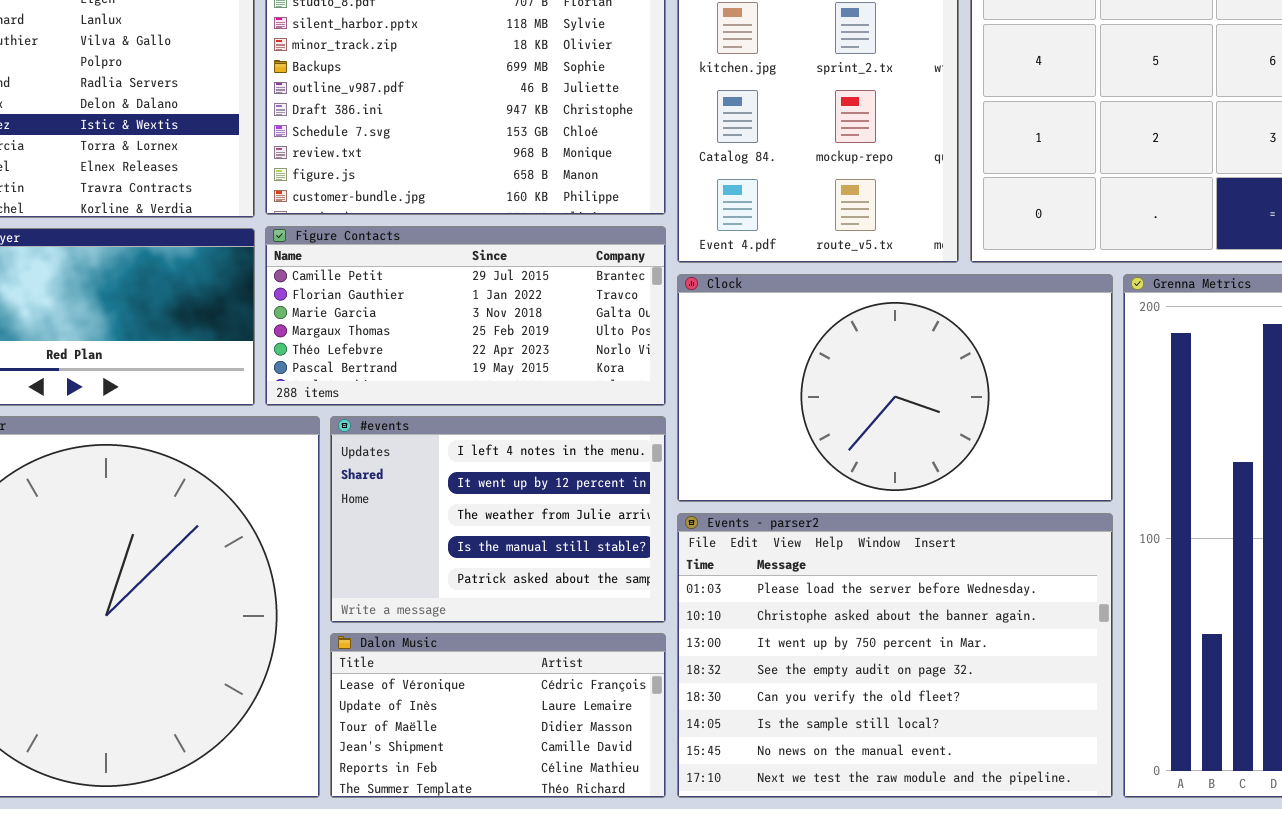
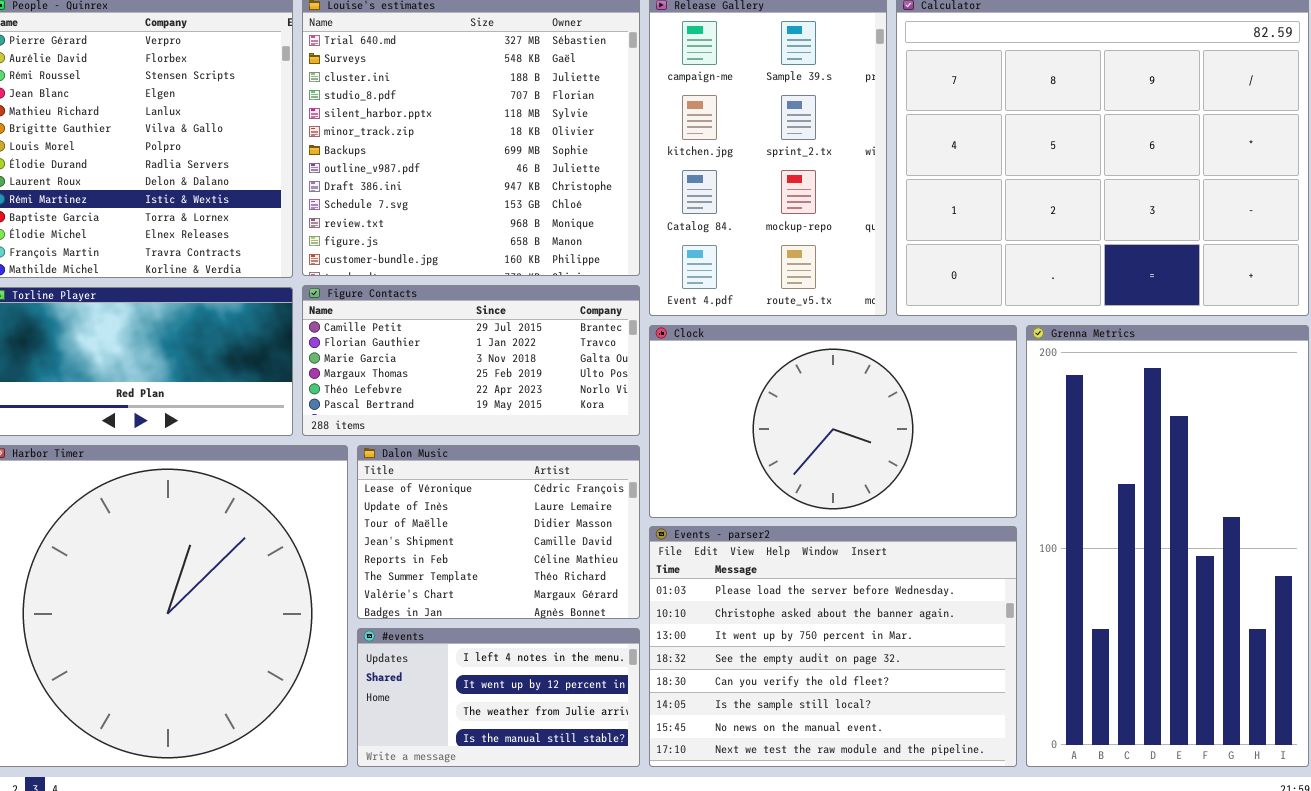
#events: [330,416,666,623] -> [357,628,640,767], moved, resized
Dalon Music: [330,633,666,798] -> [357,445,640,619], moved, resized

